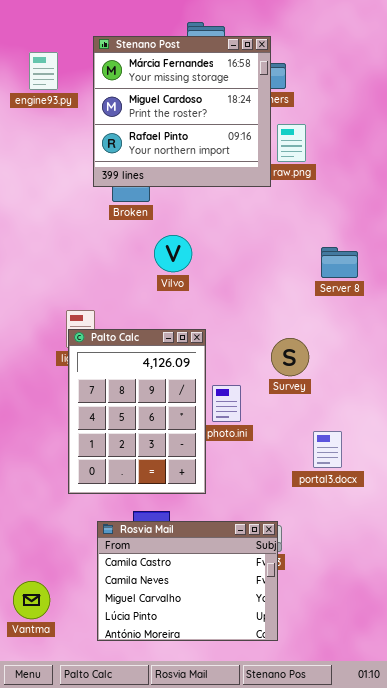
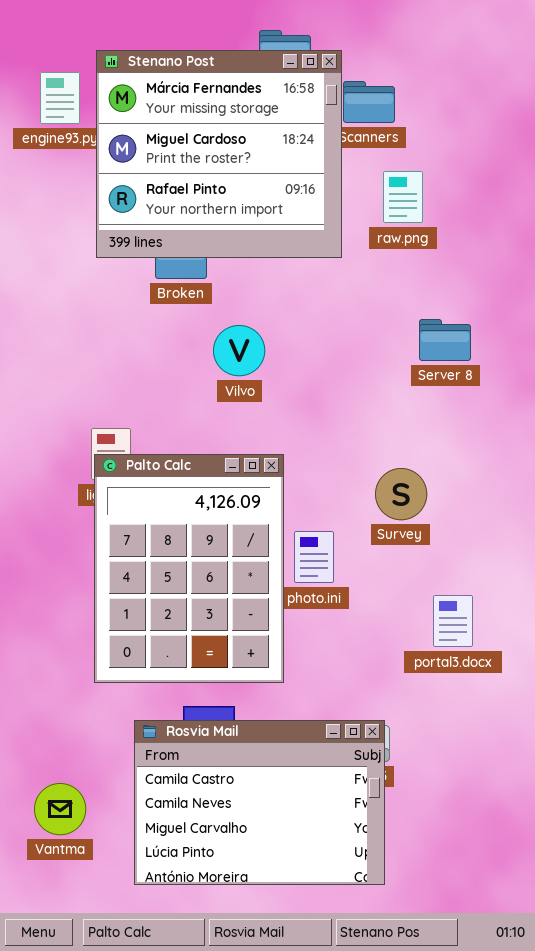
Stenano Post: [93,36,271,187] -> [96,50,342,258], moved
Server 8: [321,247,358,278] -> [419,319,471,361], moved
Vantma: [13,581,50,619] -> [34,783,86,835], moved

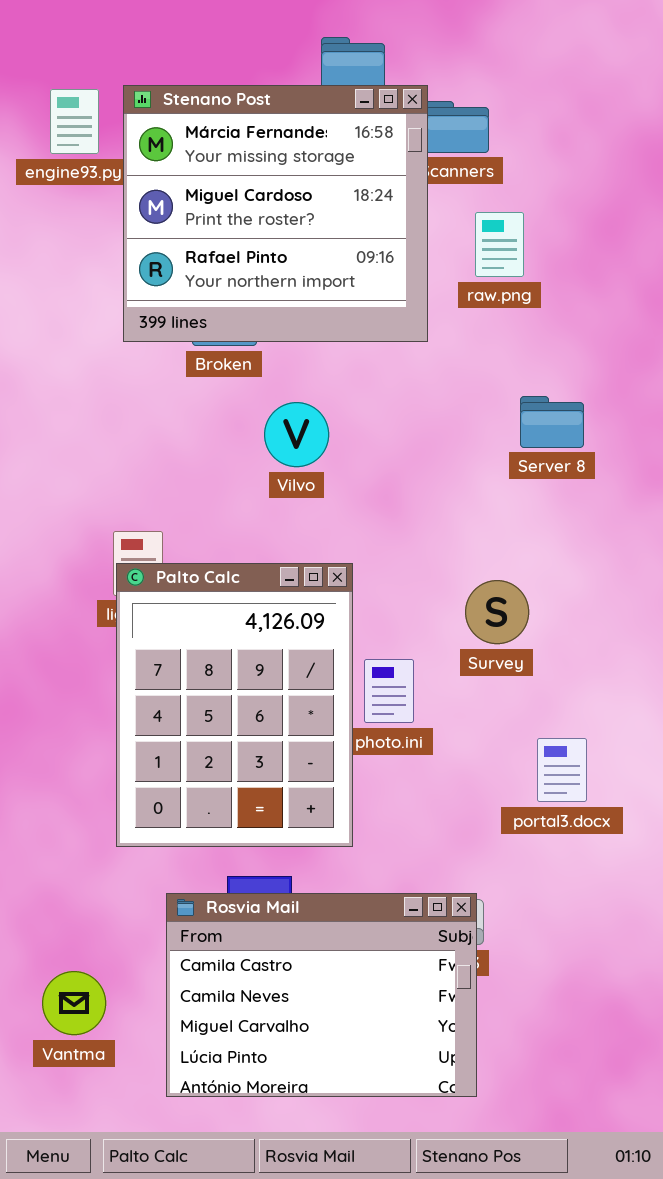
Stenano Post: [96,50,342,258] -> [123,85,428,342], moved

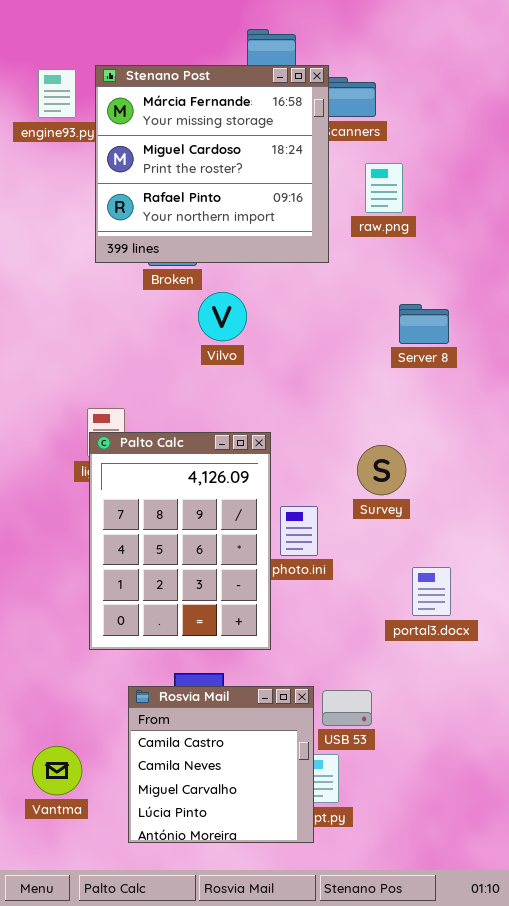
Vilvo: [264,402,329,467] -> [198,292,247,341], moved
Rosvia Mail: [166,893,477,1097] -> [128,686,314,843], resized

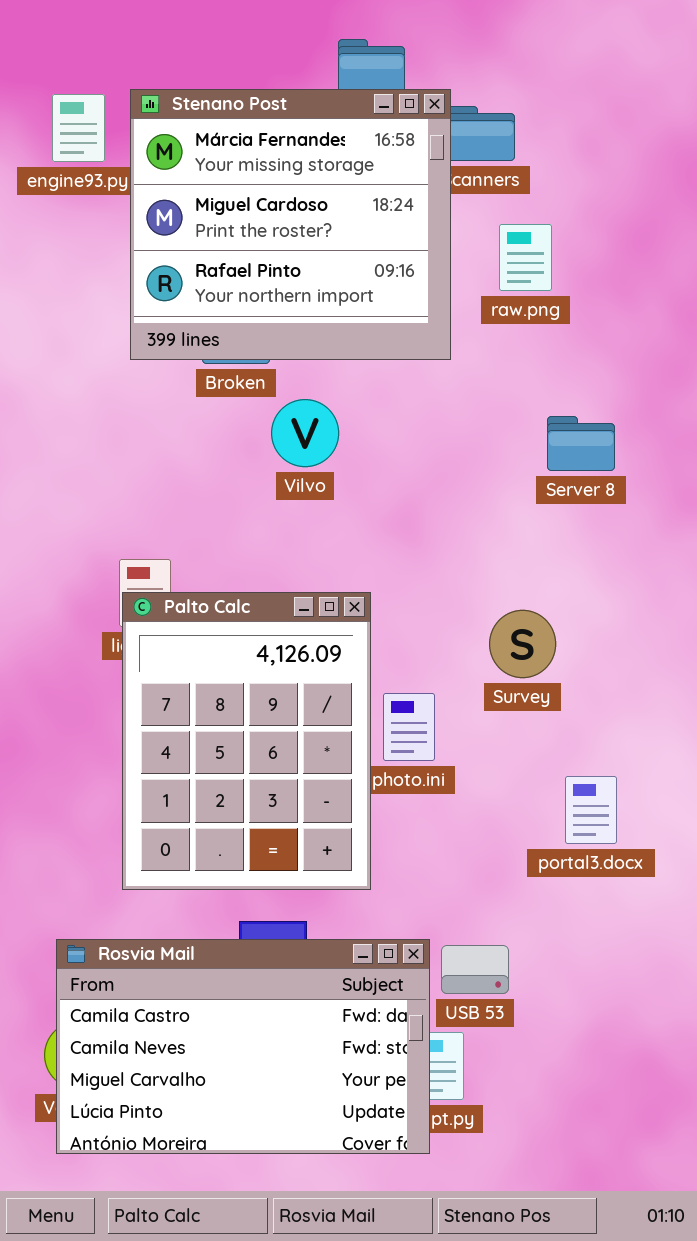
Rosvia Mail: [128,686,314,843] -> [56,939,430,1154], resized

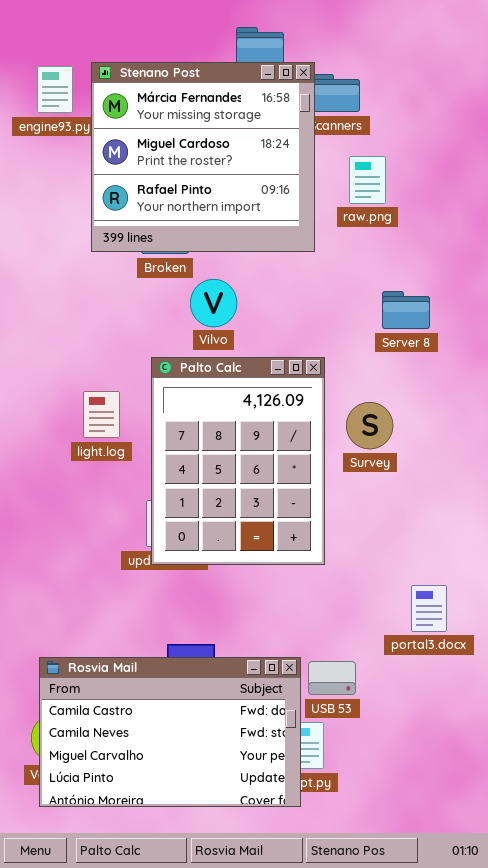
Palto Calc: [122,592,371,890] -> [151,357,325,565], moved
Survey: [489,610,556,678] -> [346,402,393,449], moved
portal3.docx: [565,776,617,844] -> [411,585,447,632], moved

